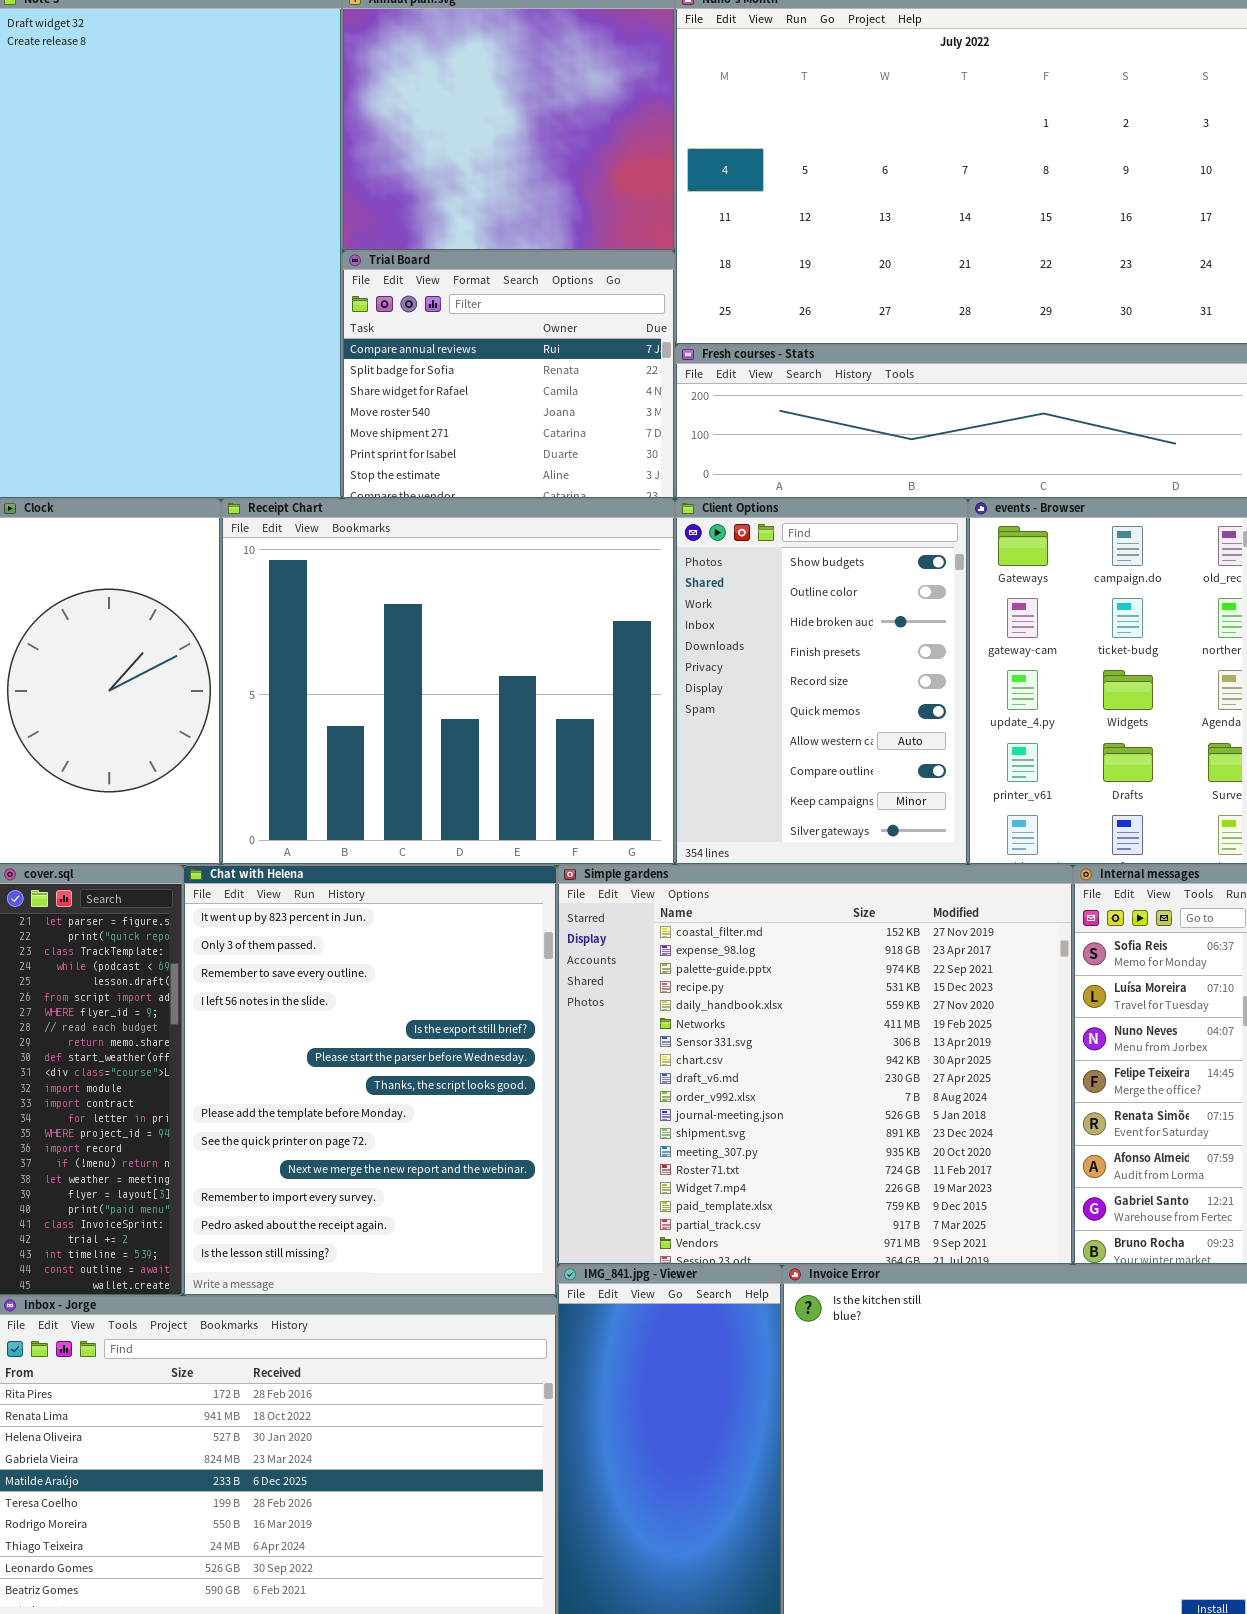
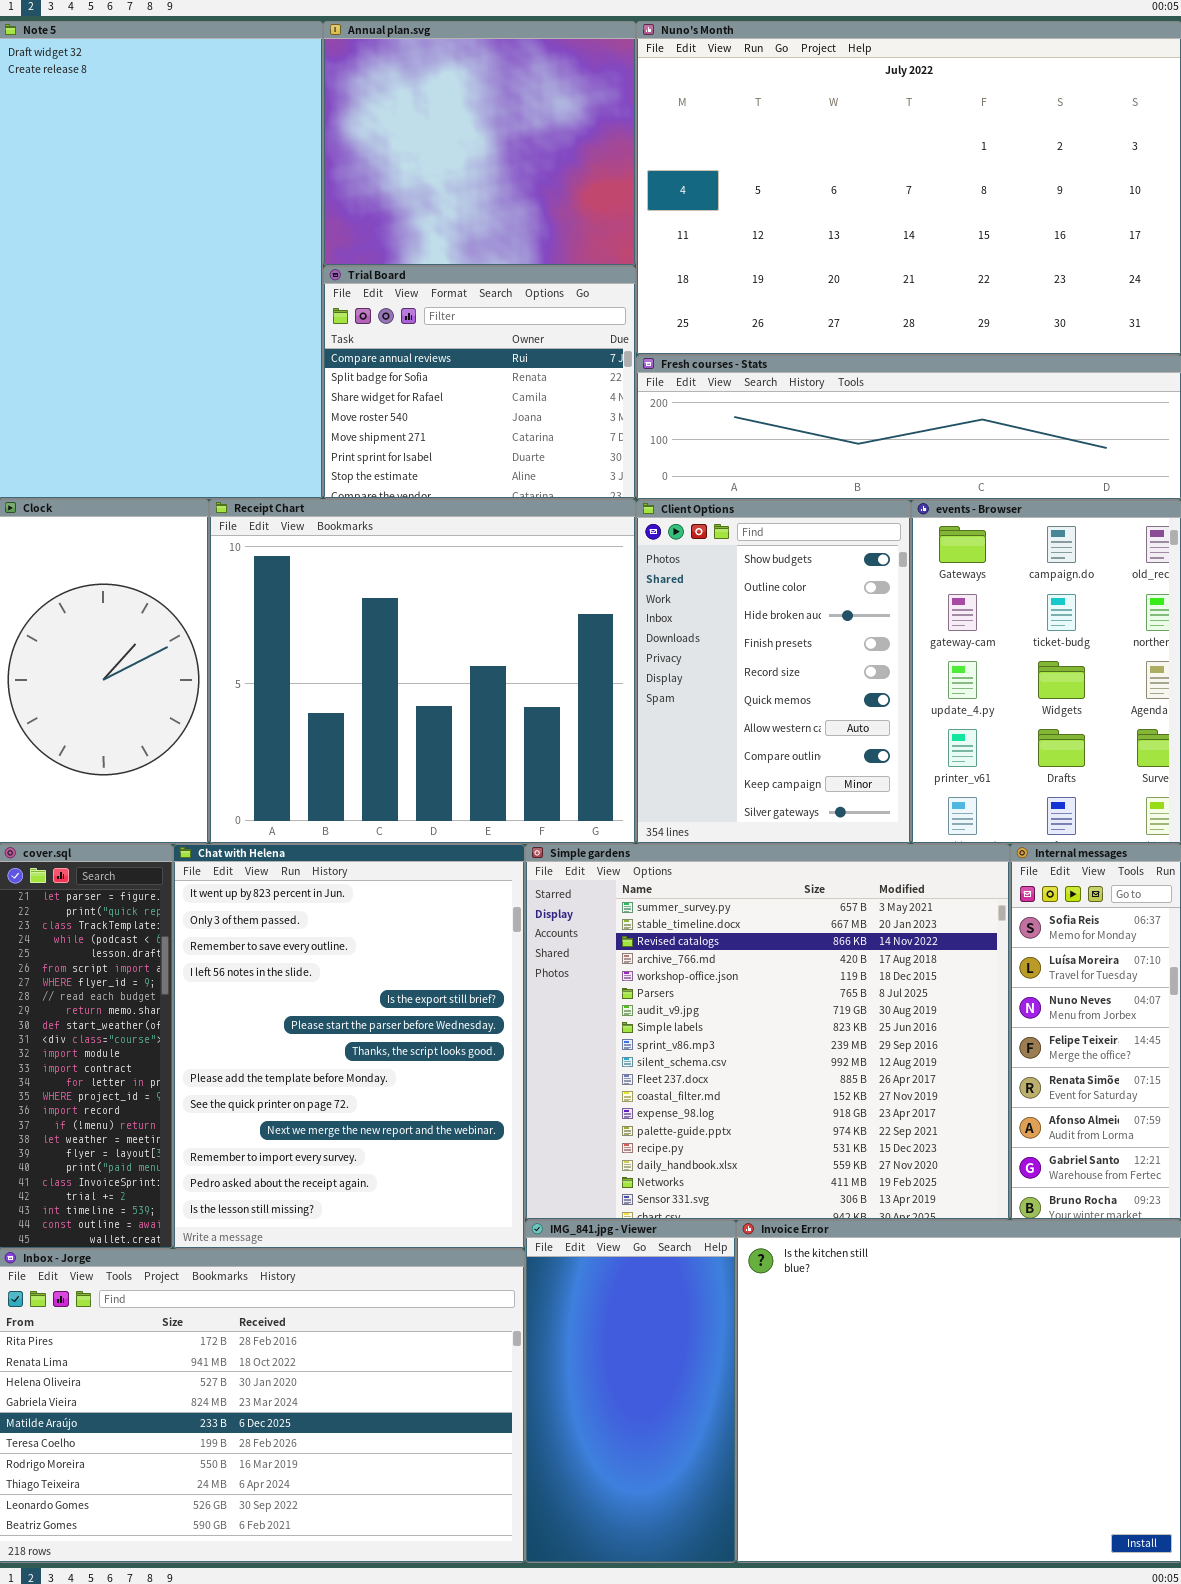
Simple gardens: [557,865,1073,1265] -> [525,844,1010,1220], scrolled up 11 rows

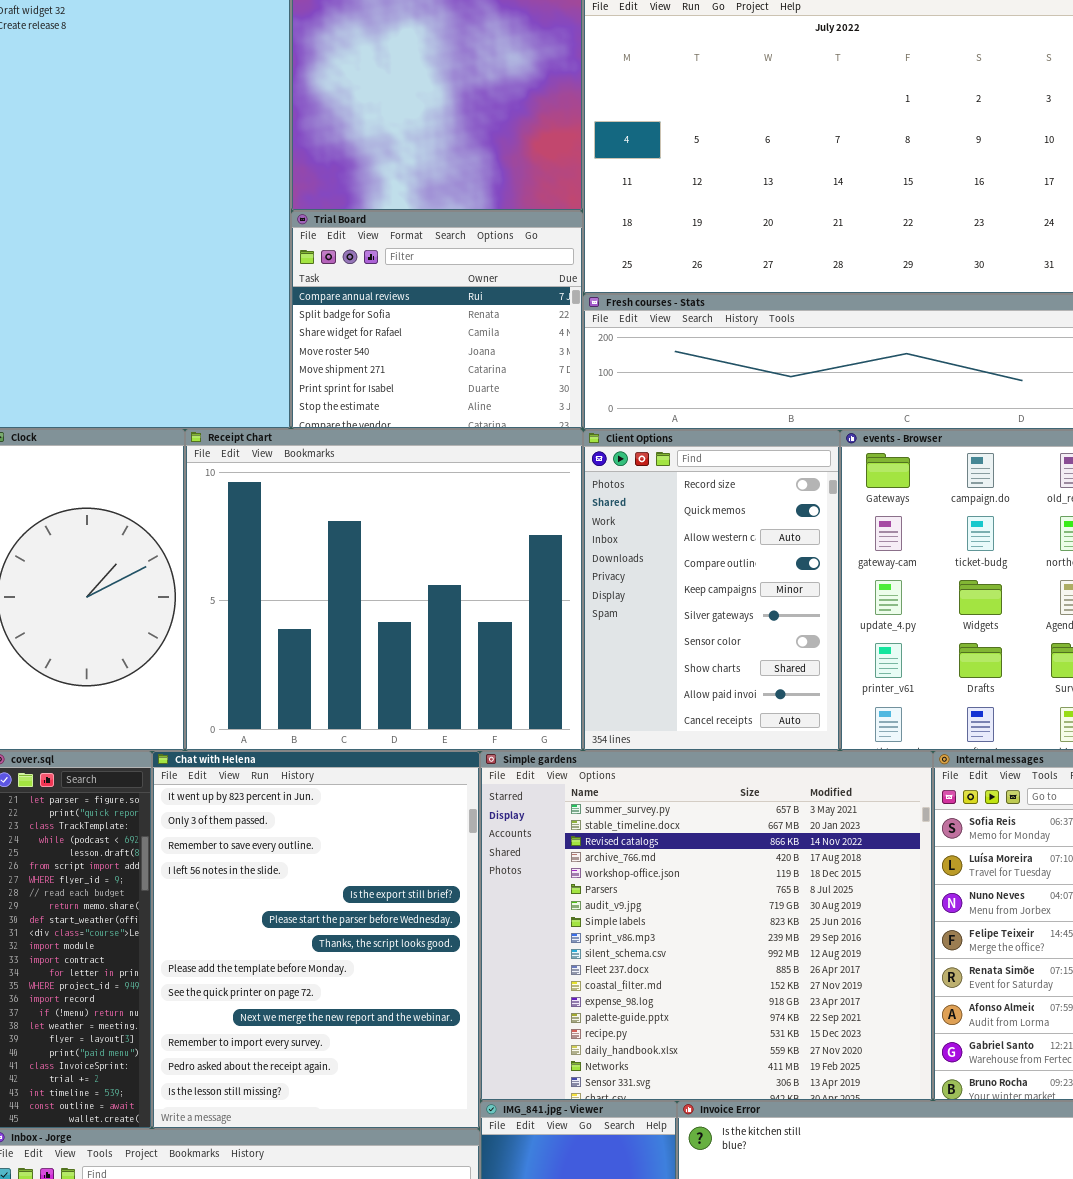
Client Options: [636,500,911,844] -> [583,430,840,751], scrolled down 4 rows

